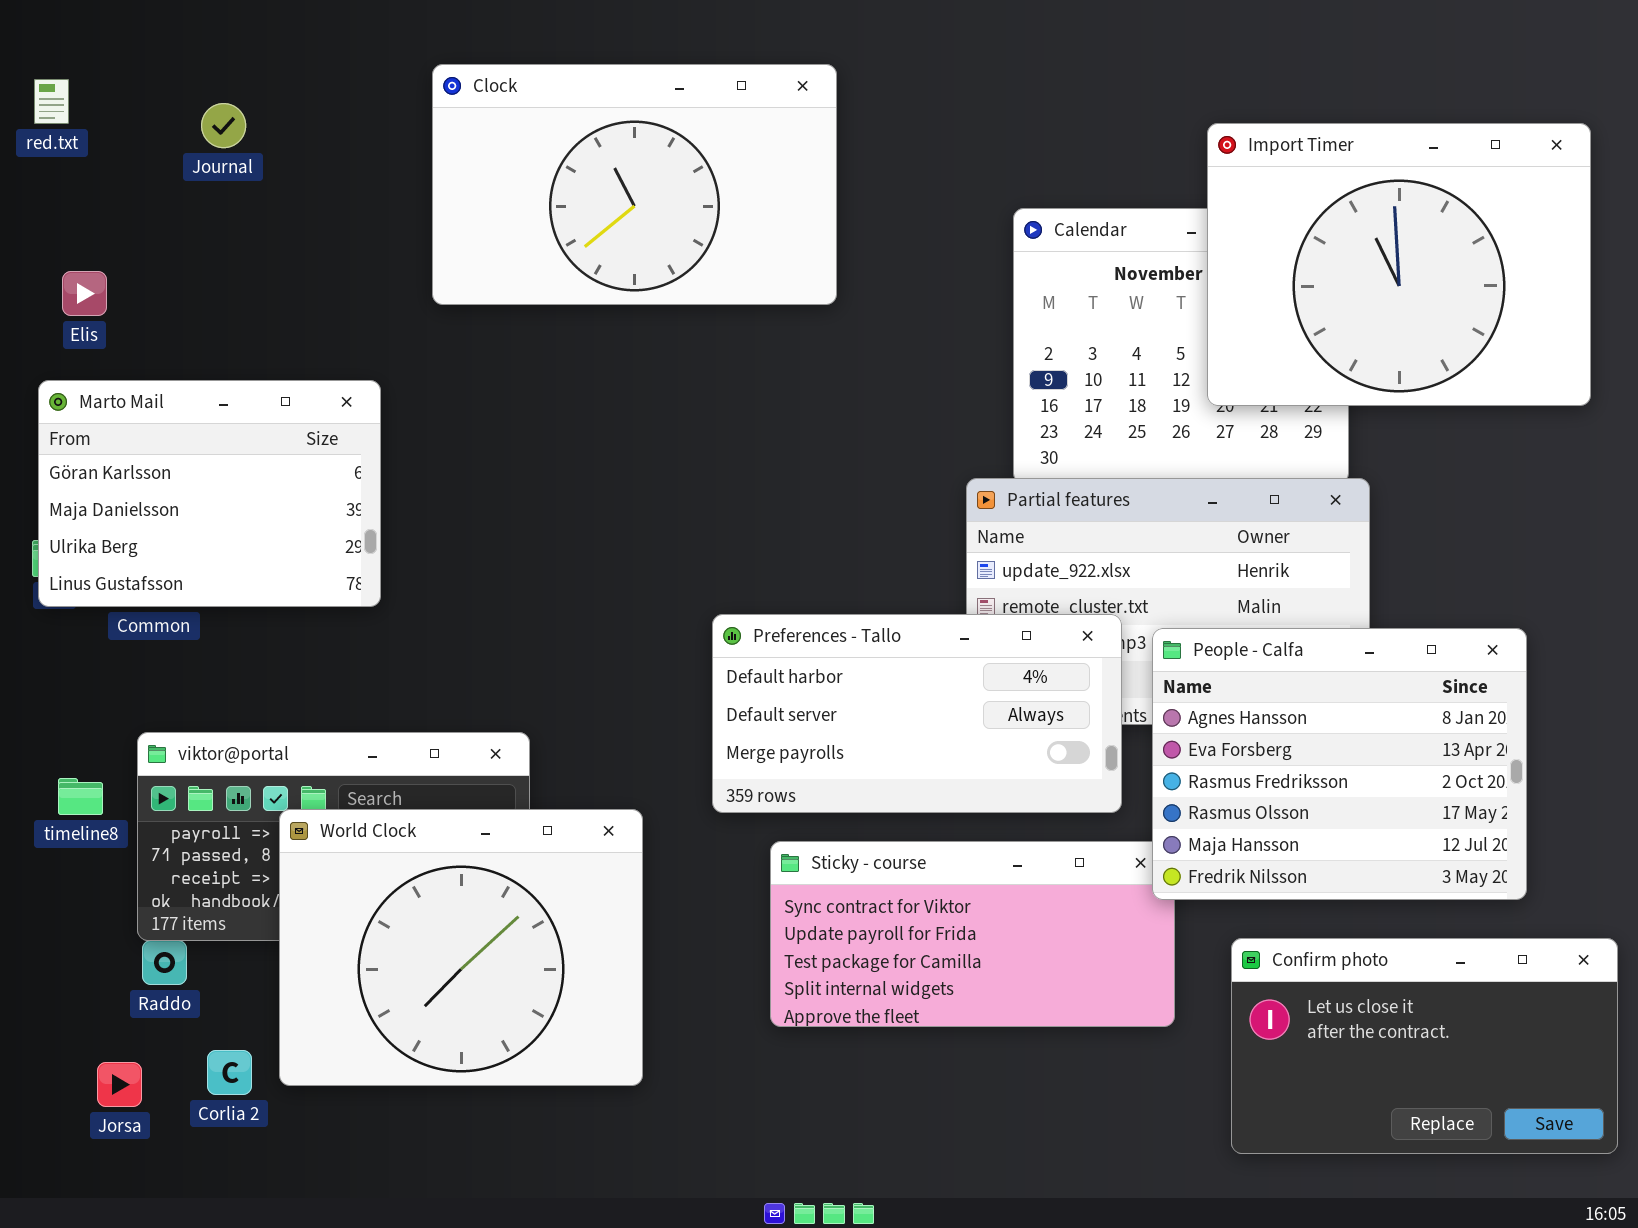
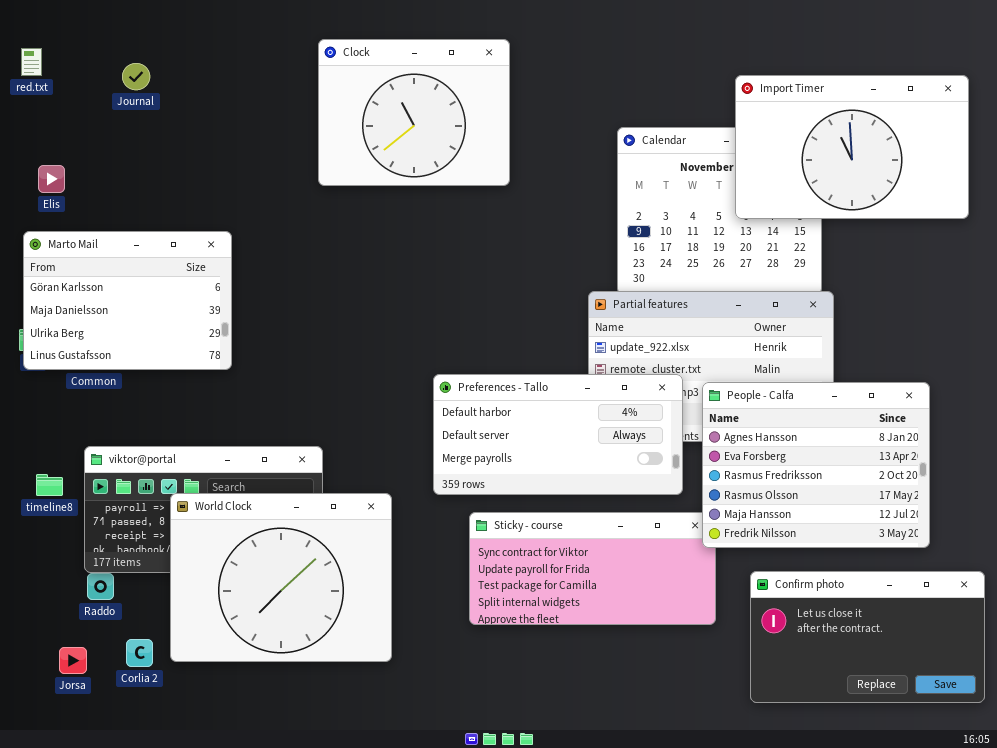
Clock: [432,64,837,305] -> [318,39,510,186], resized
Import Timer: [1207,123,1591,406] -> [735,75,969,219], resized

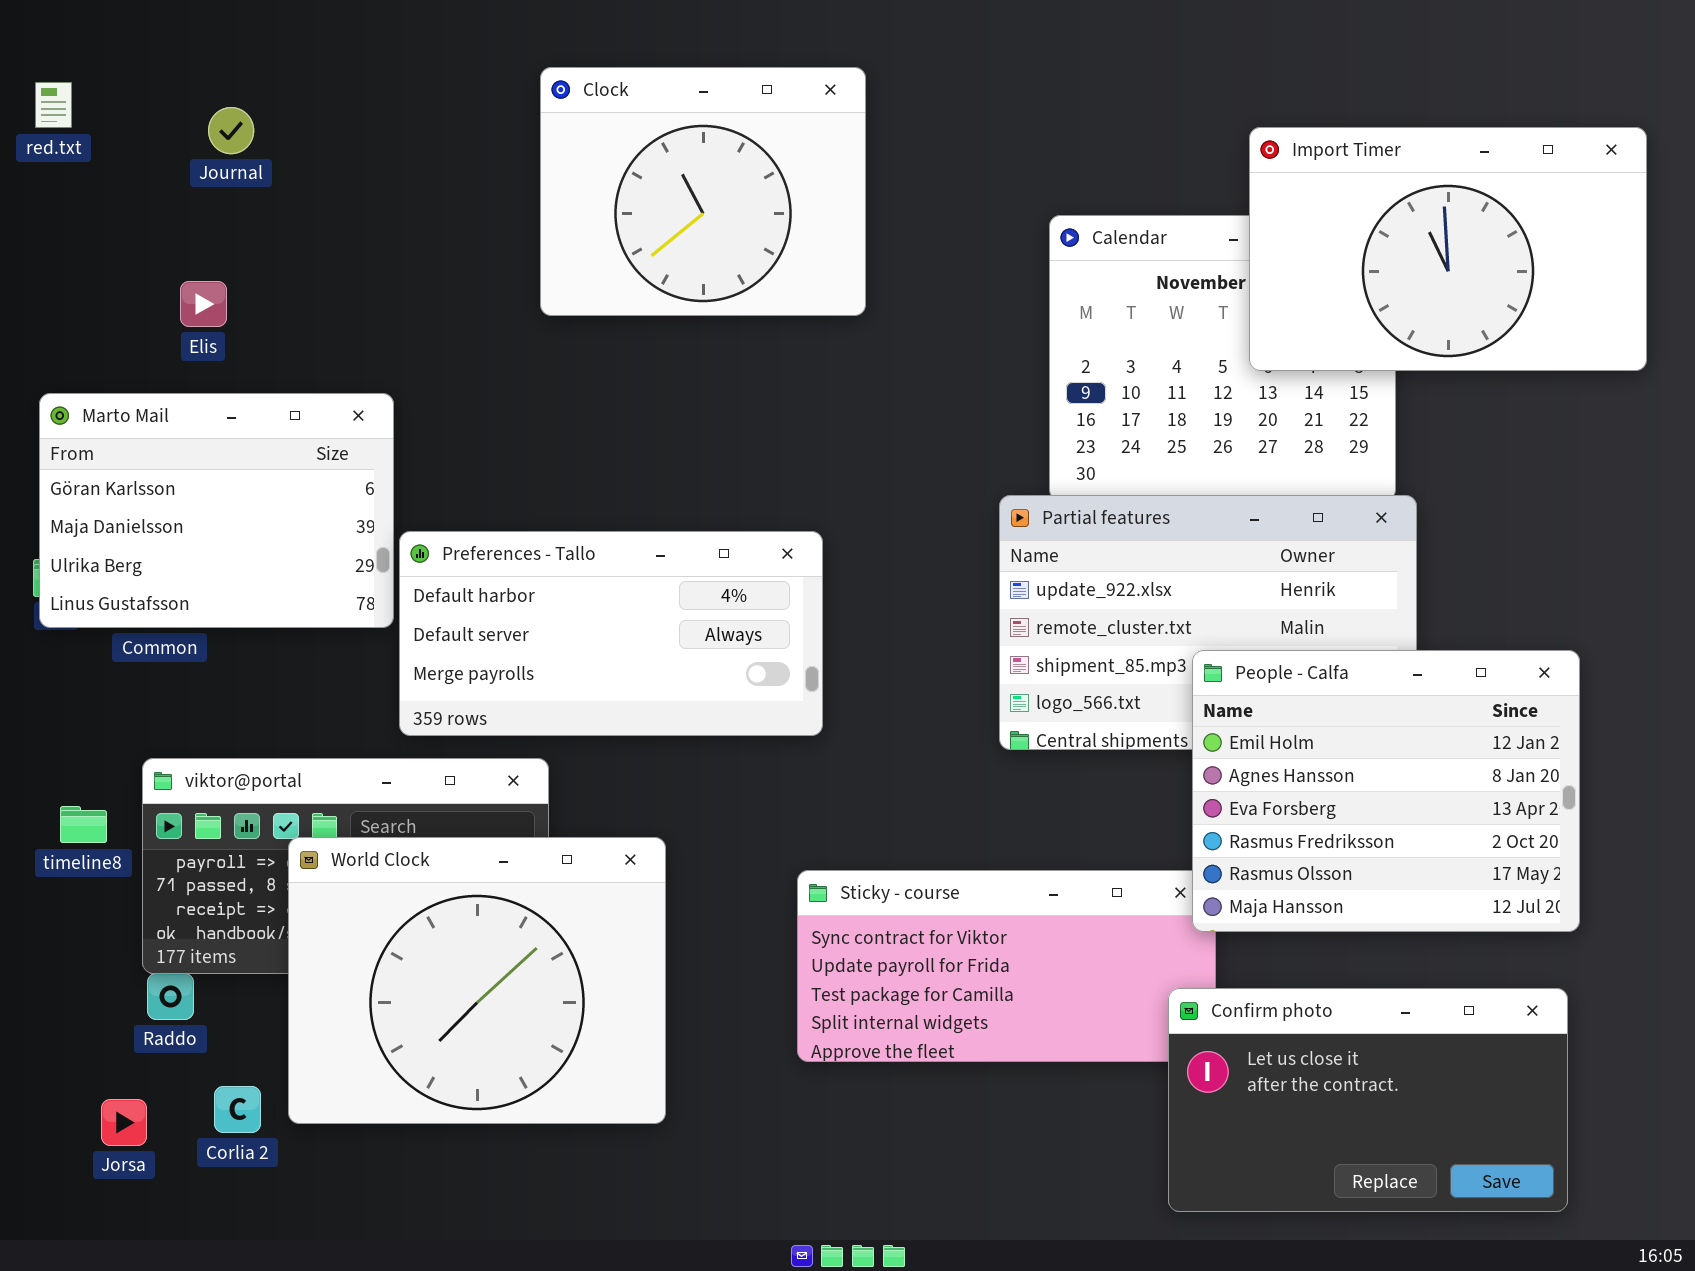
Elis: [38,165,65,193] -> [180,281,227,327], moved
Preferences - Tallo: [433,374,683,495] -> [399,531,823,736], moved
People - Calfa: [702,382,930,548] -> [1192,650,1580,932], scrolled up 1 row
Confirm photo: [750,571,985,703] -> [1168,988,1568,1212], moved

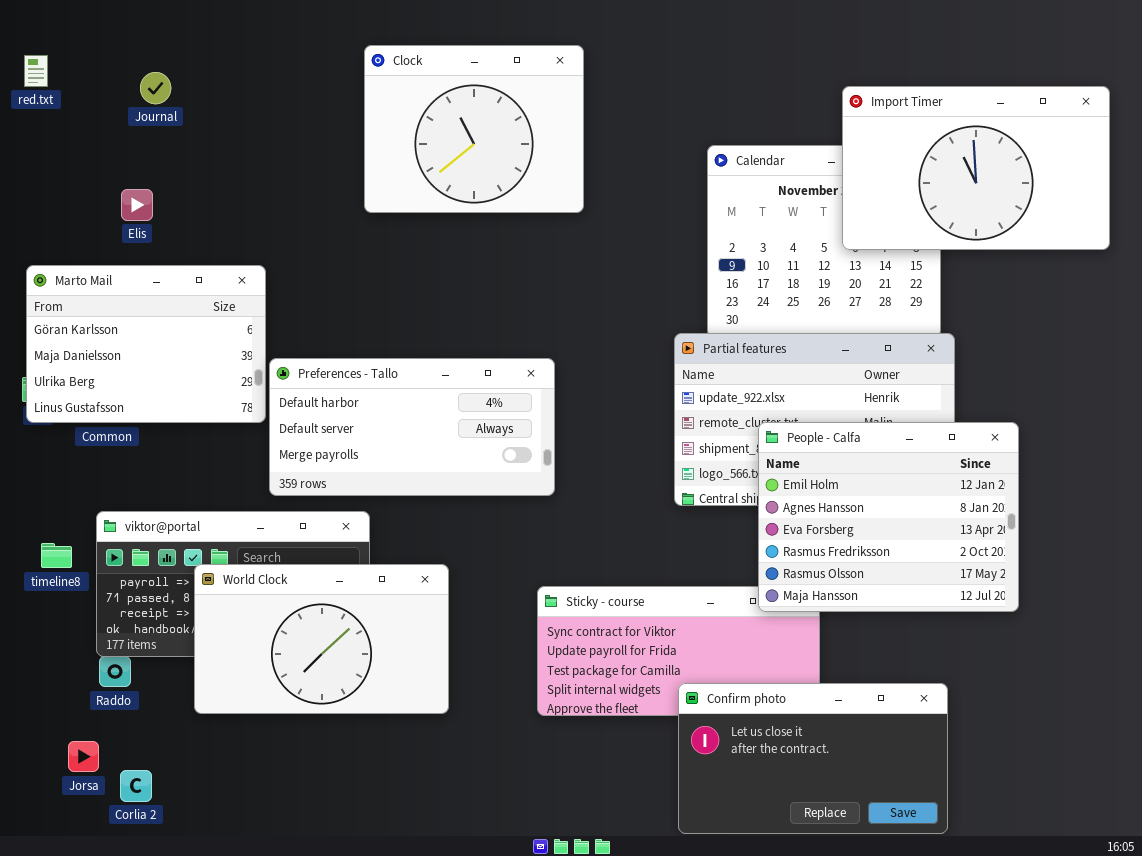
People - Calfa: [1192,650,1580,932] -> [758,422,1019,612], moved
World Clock: [288,837,666,1124] -> [194,564,449,714], resized
Confirm photo: [1168,988,1568,1212] -> [678,683,948,834], moved
Corlia 2: [214,1086,261,1133] -> [120,770,152,802], moved

